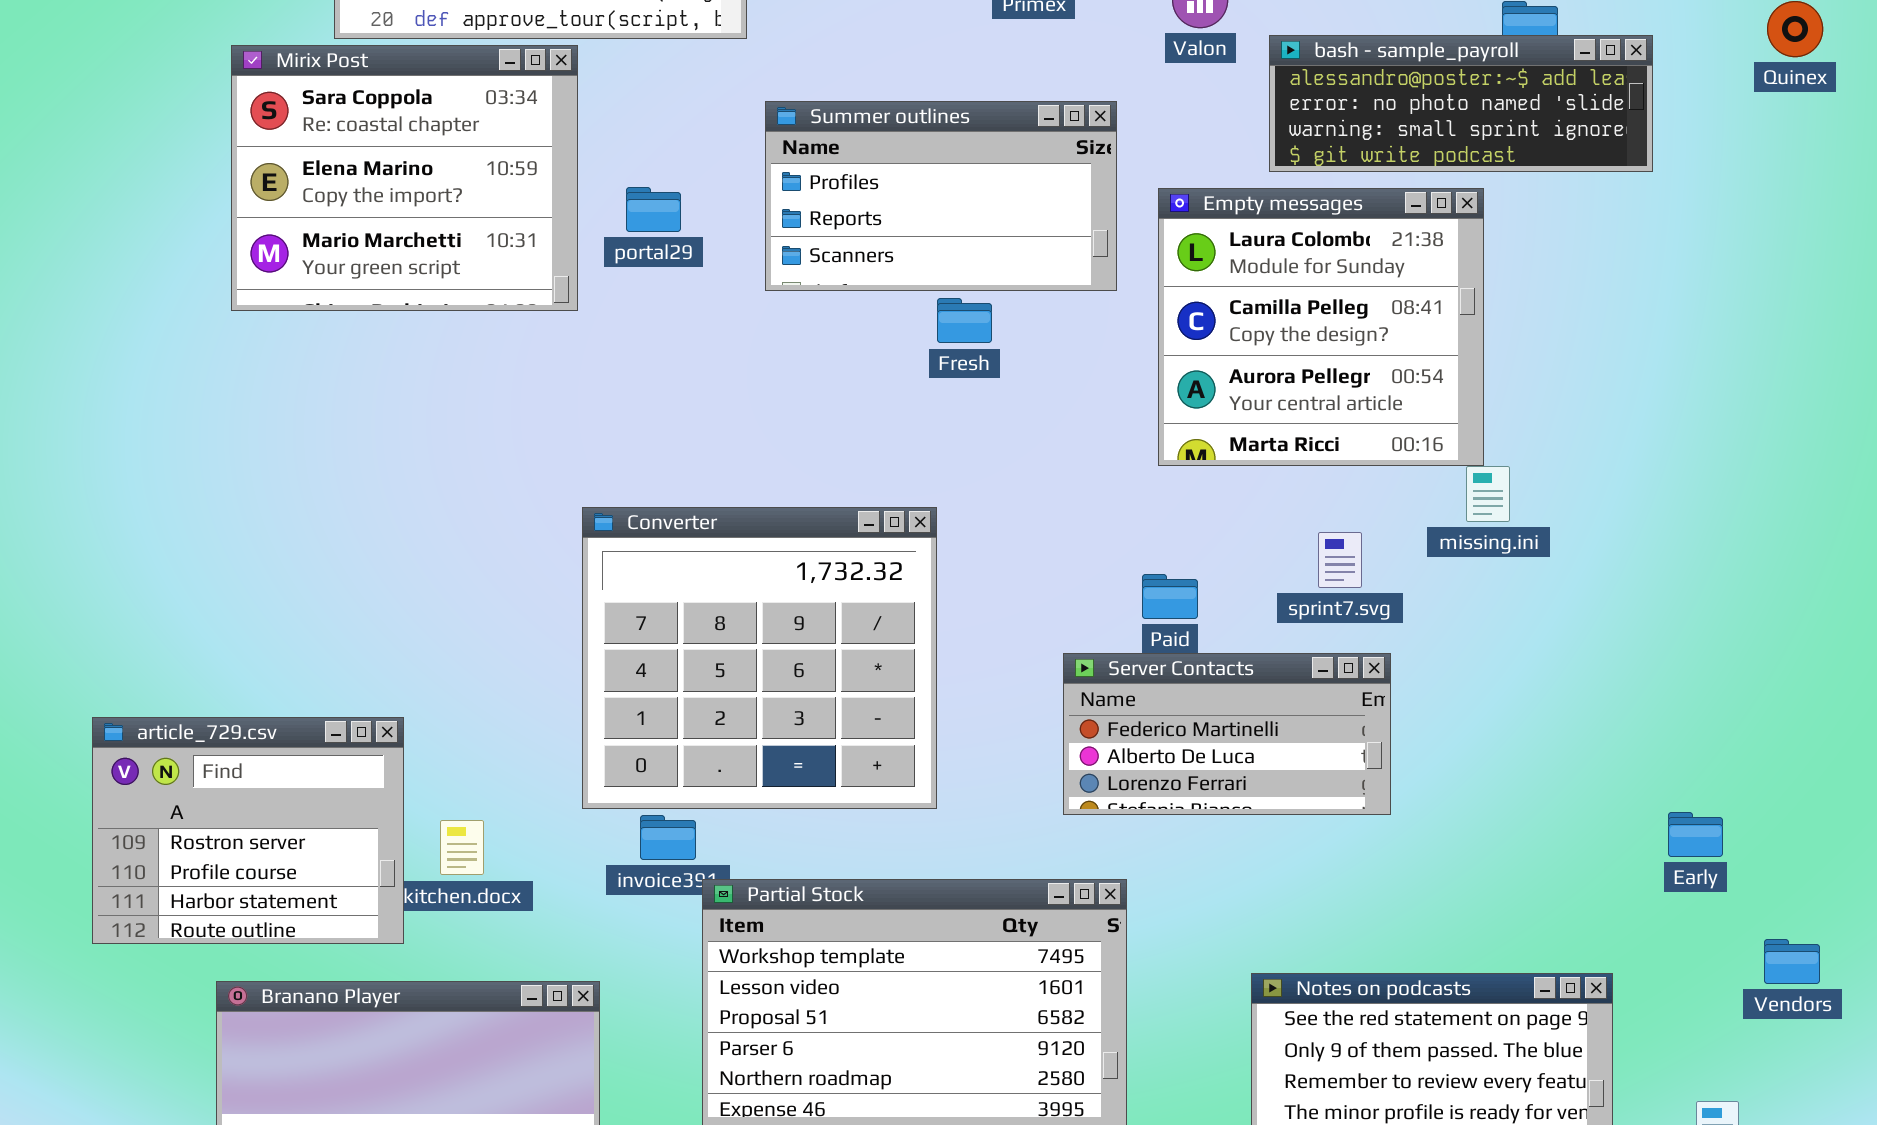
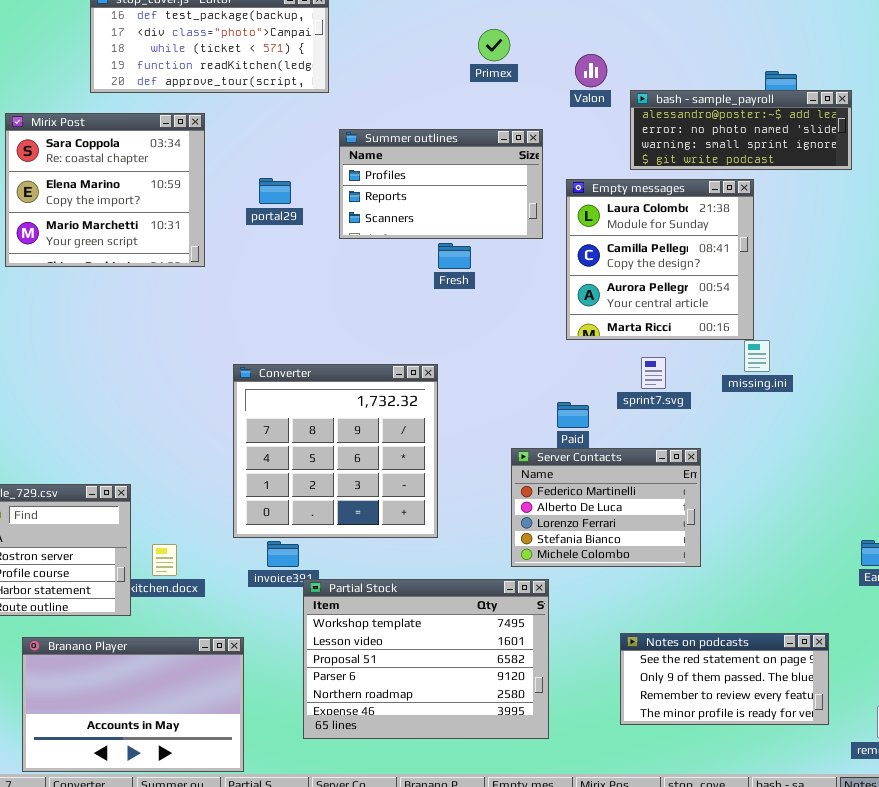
Mirix Post: [231,45,578,311] -> [5,113,205,267], moved
sprint7.svg: [1318,532,1362,588] -> [641,357,666,389], moved
Server Contacts: [1063,653,1391,815] -> [511,448,701,567], resized

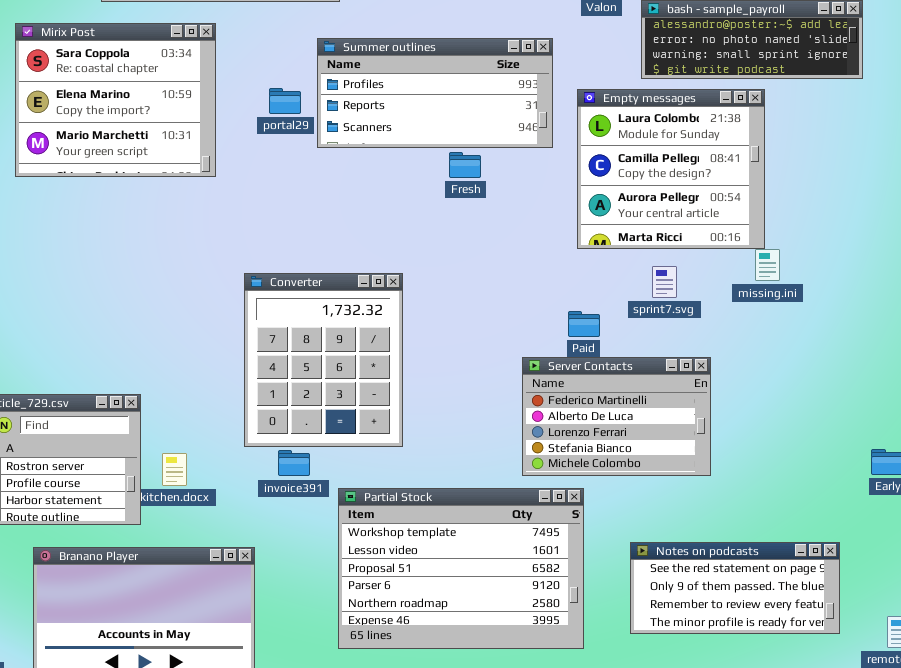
Summer outlines: [339,129,543,239] -> [317,38,553,148], resized
Converter: [233,364,438,538] -> [244,273,403,447], resized
Partial Stock: [303,579,549,739] -> [338,488,584,649], moved

